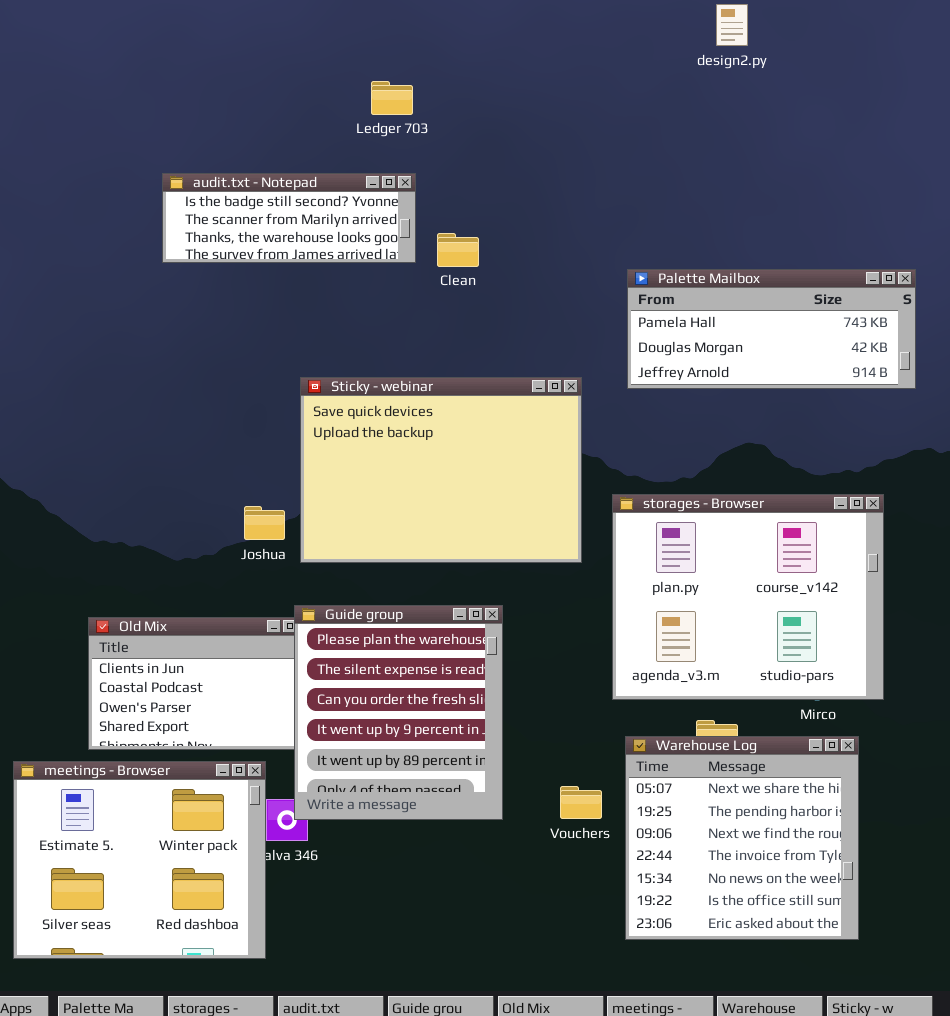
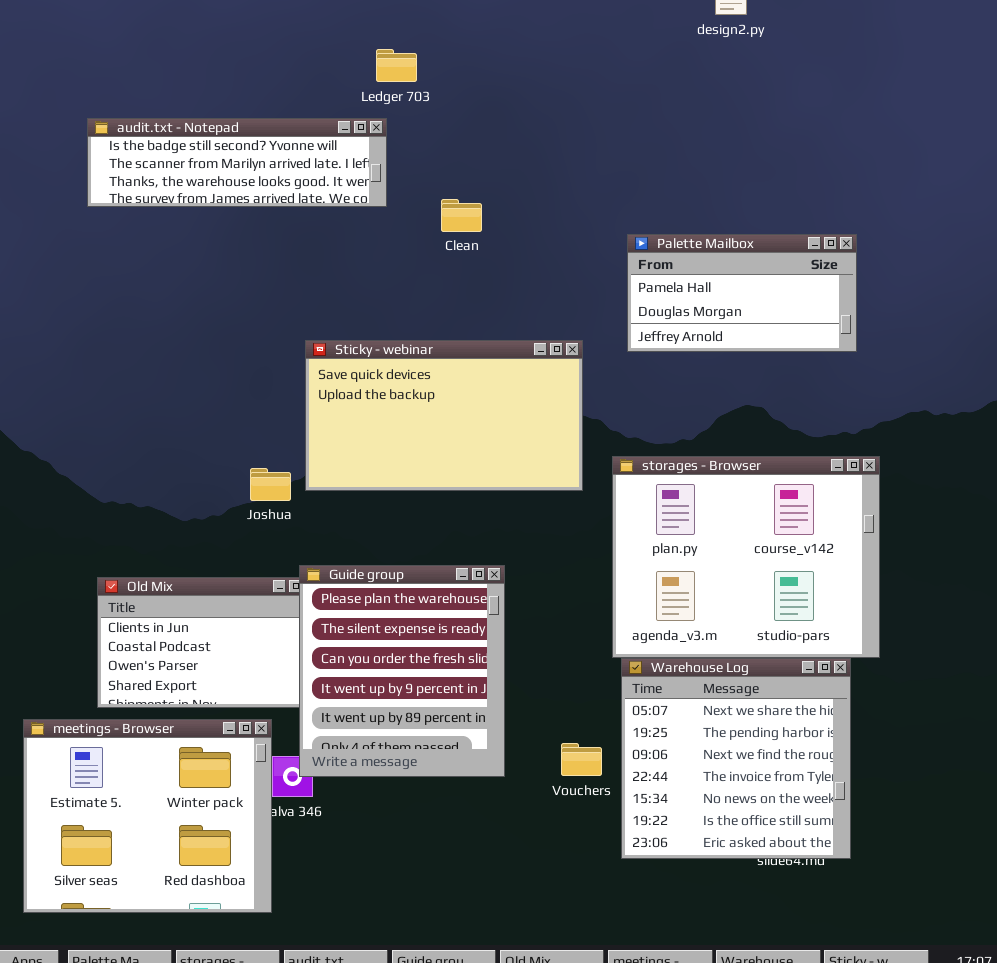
audit.txt - Notepad: [162,173,416,263] -> [87,118,387,207], moved, resized
Palette Mailbox: [627,269,916,389] -> [627,234,857,352], resized
Sticky - webinar: [300,377,582,563] -> [305,340,583,491], resized
Warehouse Log: [625,736,859,940] -> [621,658,851,859], moved

